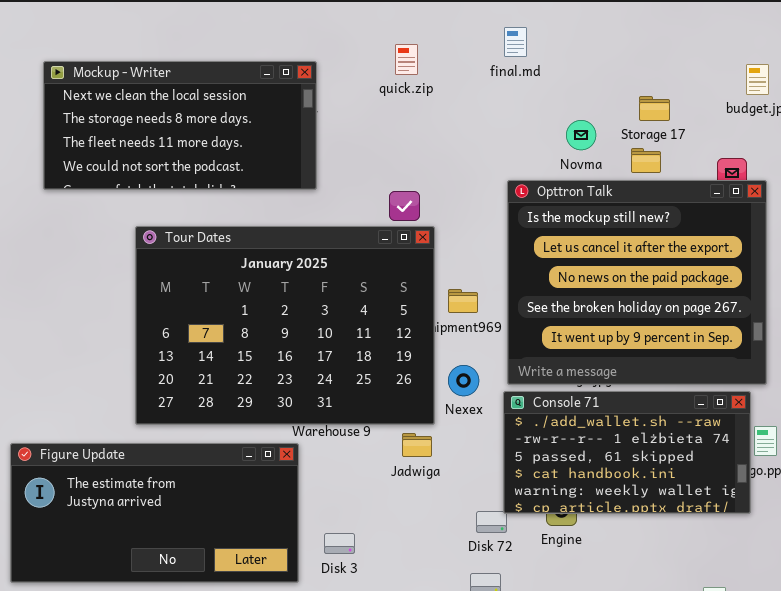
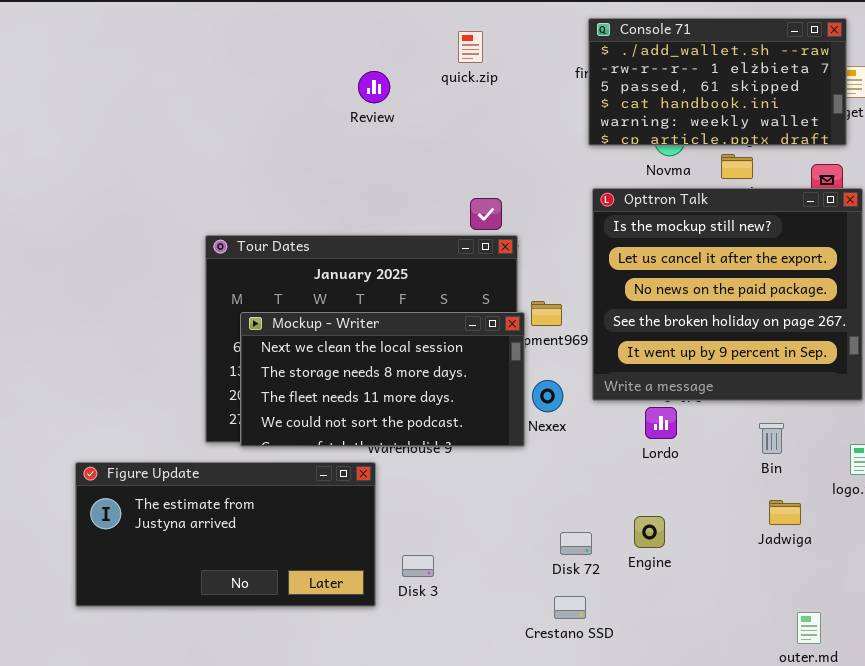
quick.zip: [395,44,418,75] -> [458,31,483,63], moved
Mockup - Writer: [43,61,317,190] -> [240,312,525,447], moved
Console 71: [503,391,751,514] -> [588,18,847,146], moved
Jadwiga: [402,433,432,457] -> [769,500,801,525], moved

